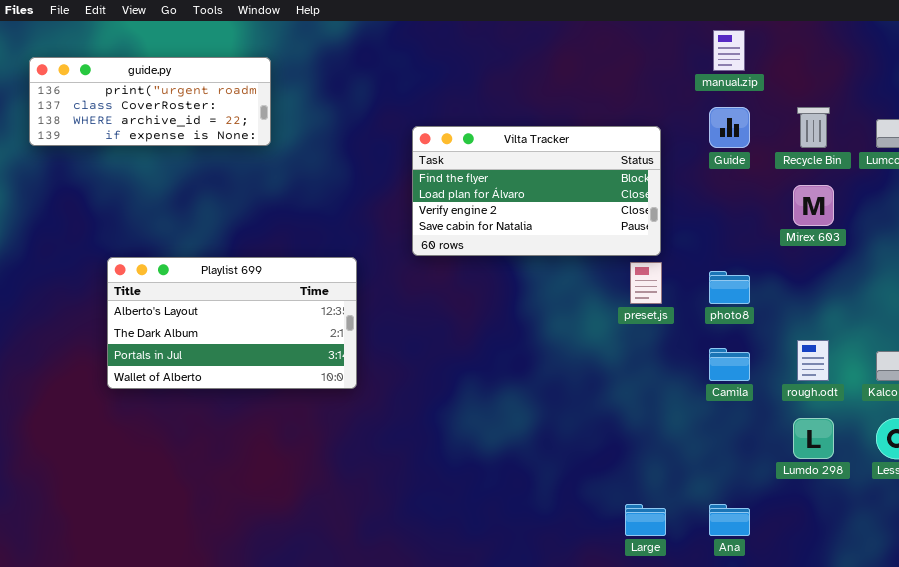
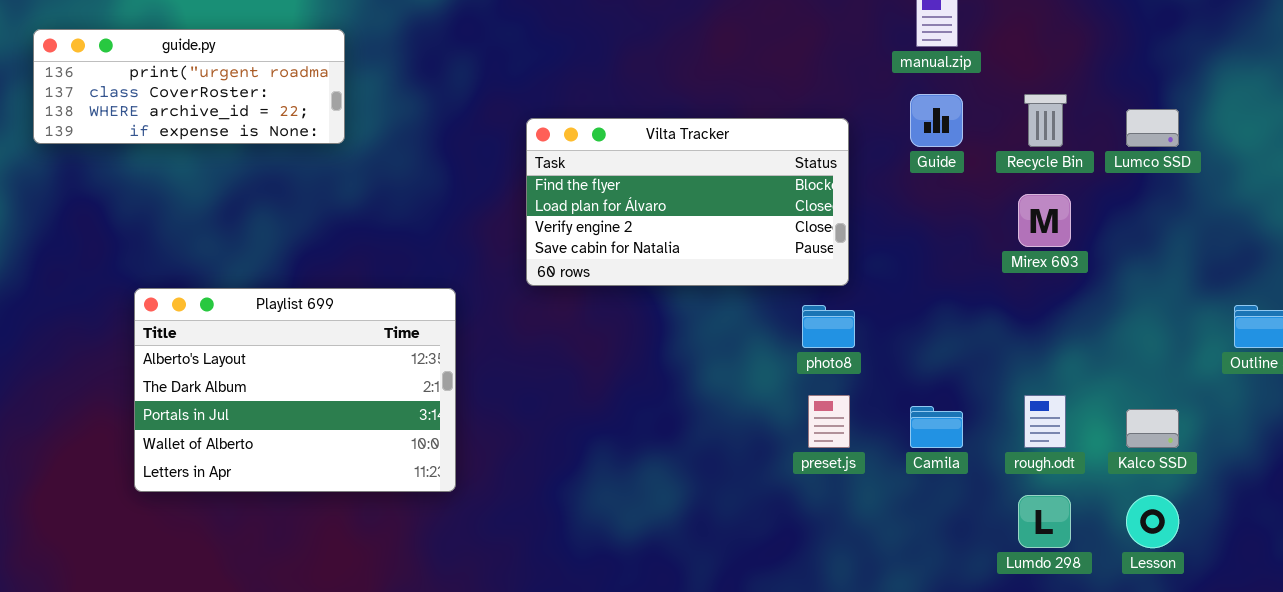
Playlist 699: [107,257,357,389] -> [134,288,456,492], resized
preset.js: [630,262,662,304] -> [808,395,850,448], moved
photo8: [709,271,750,304] -> [802,305,855,348], moved

